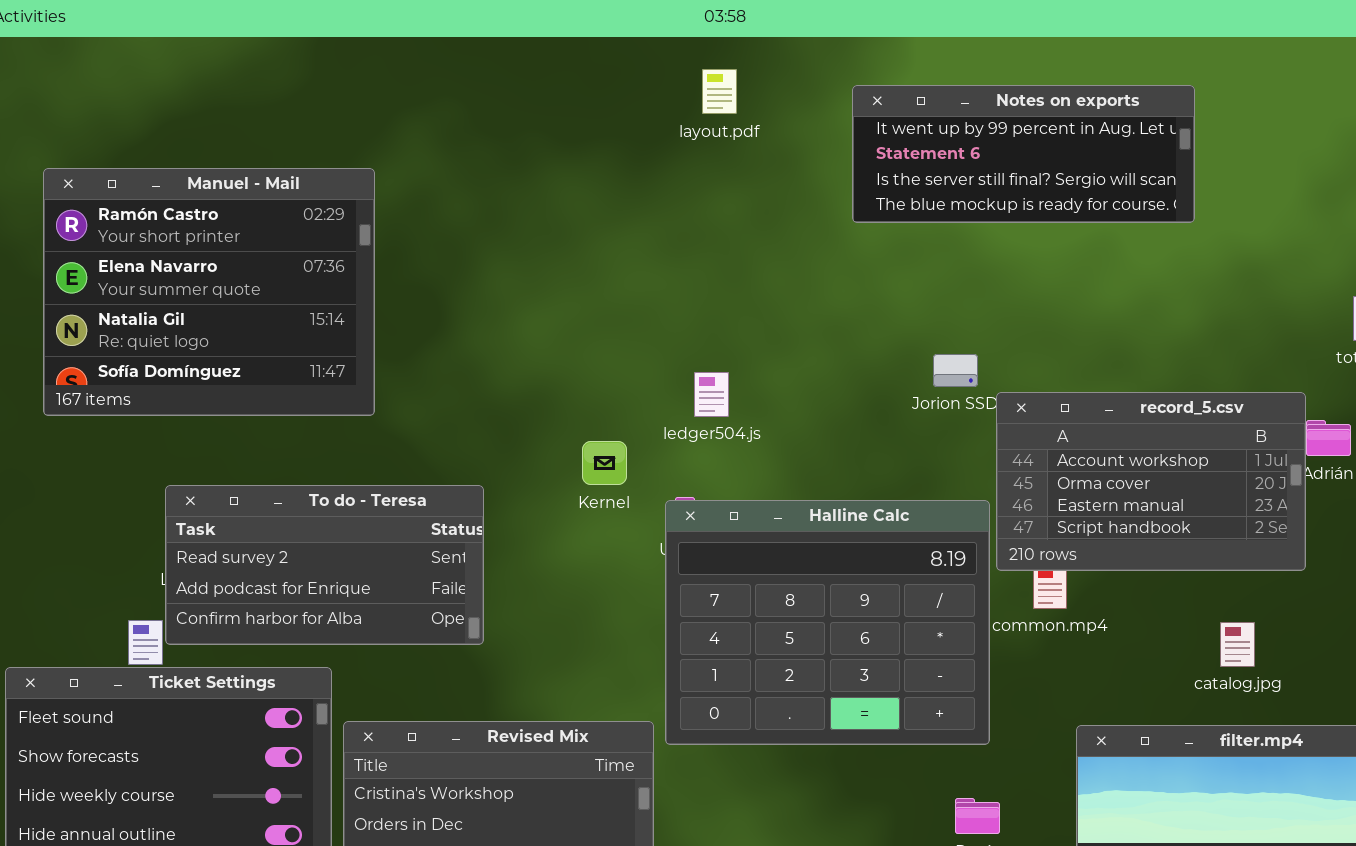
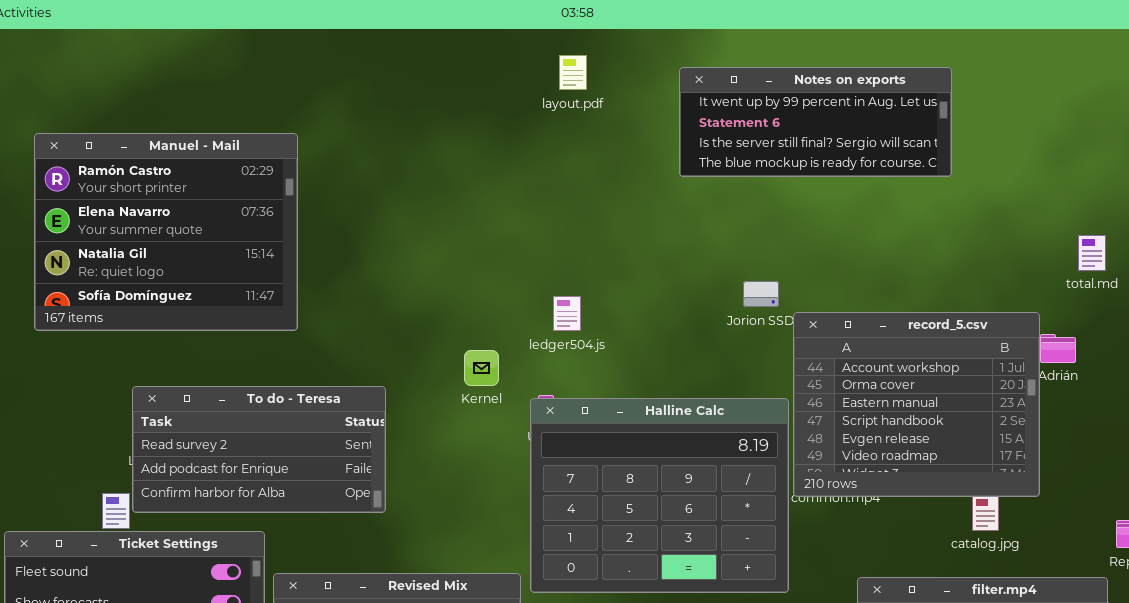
record_5.csv: [996,392,1306,571] -> [793,312,1040,497], resized

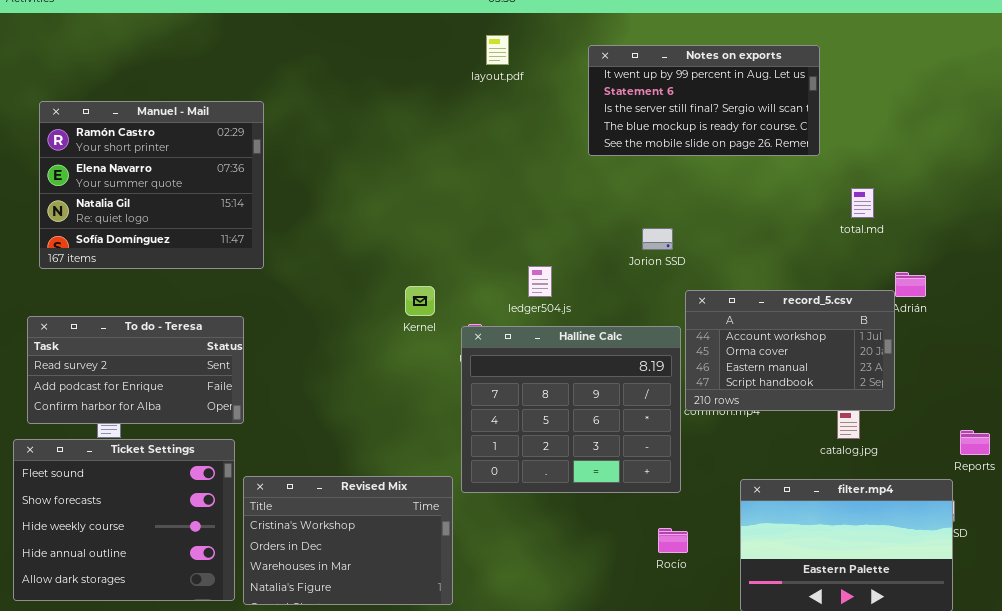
Notes on exports: [679,67,952,177] -> [588,45,820,156], resized
total.md: [1078,235,1106,271] -> [851,188,874,218], moved
ledger504.js: [553,296,581,331] -> [528,266,552,297], moved
record_5.csv: [793,312,1040,497] -> [685,290,895,411], resized
To do - Teresa: [132,386,386,513] -> [27,316,244,424], moved

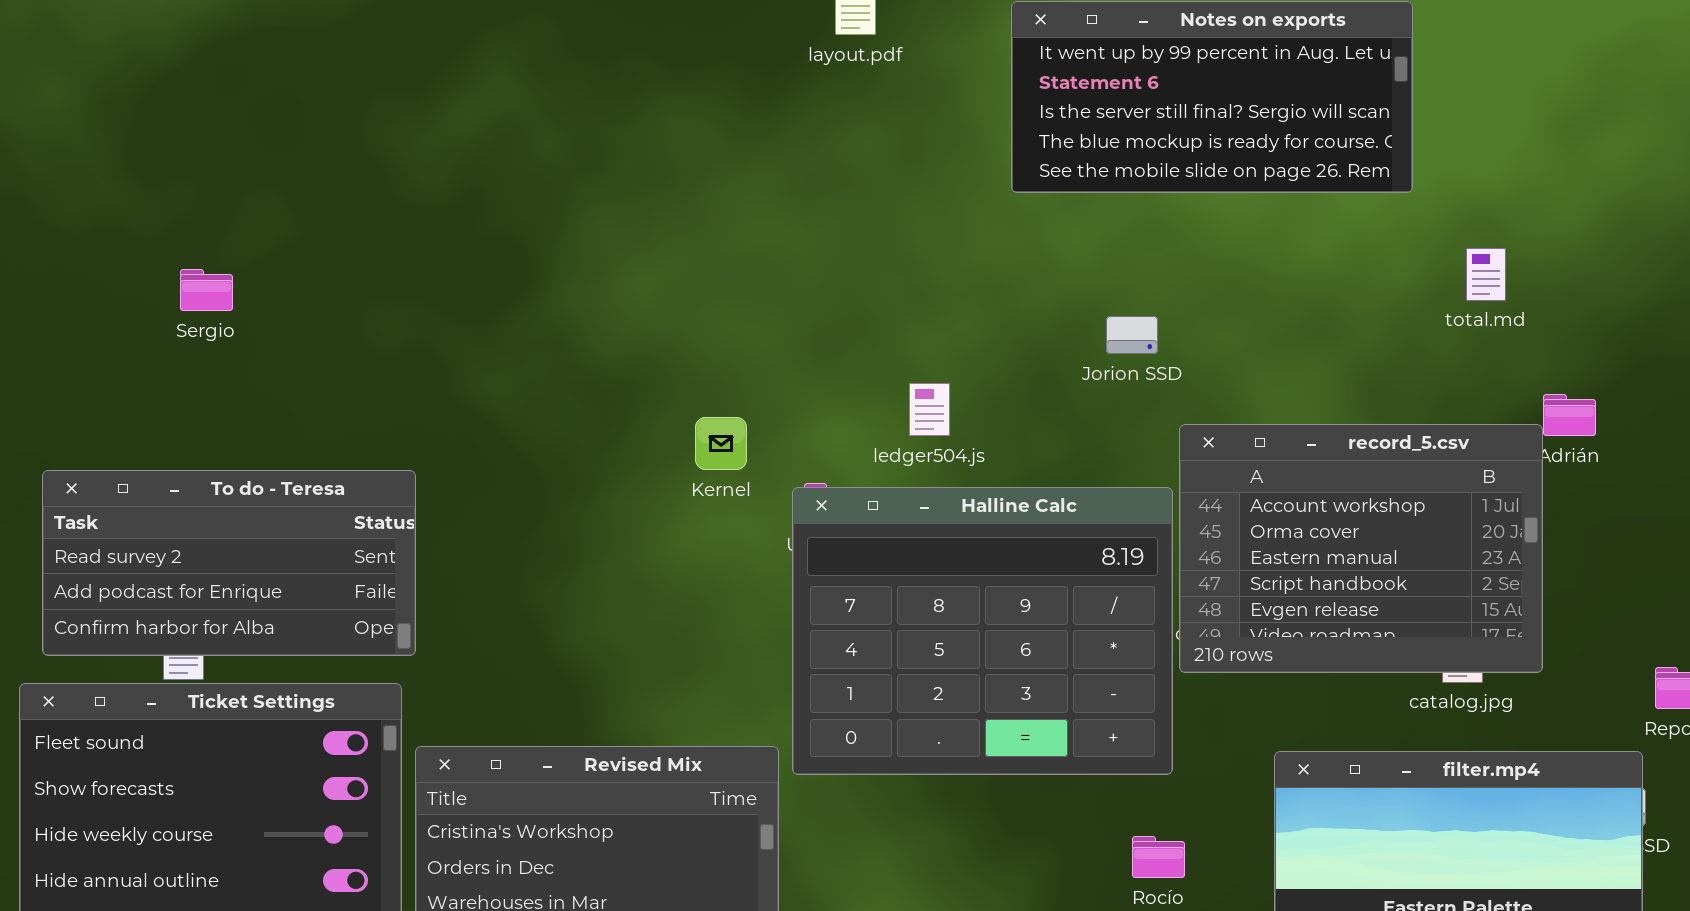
Manuel - Mail: [39,101,264,269] -> none, closed
record_5.csv: [685,290,895,411] -> [1179,424,1543,673], resized

